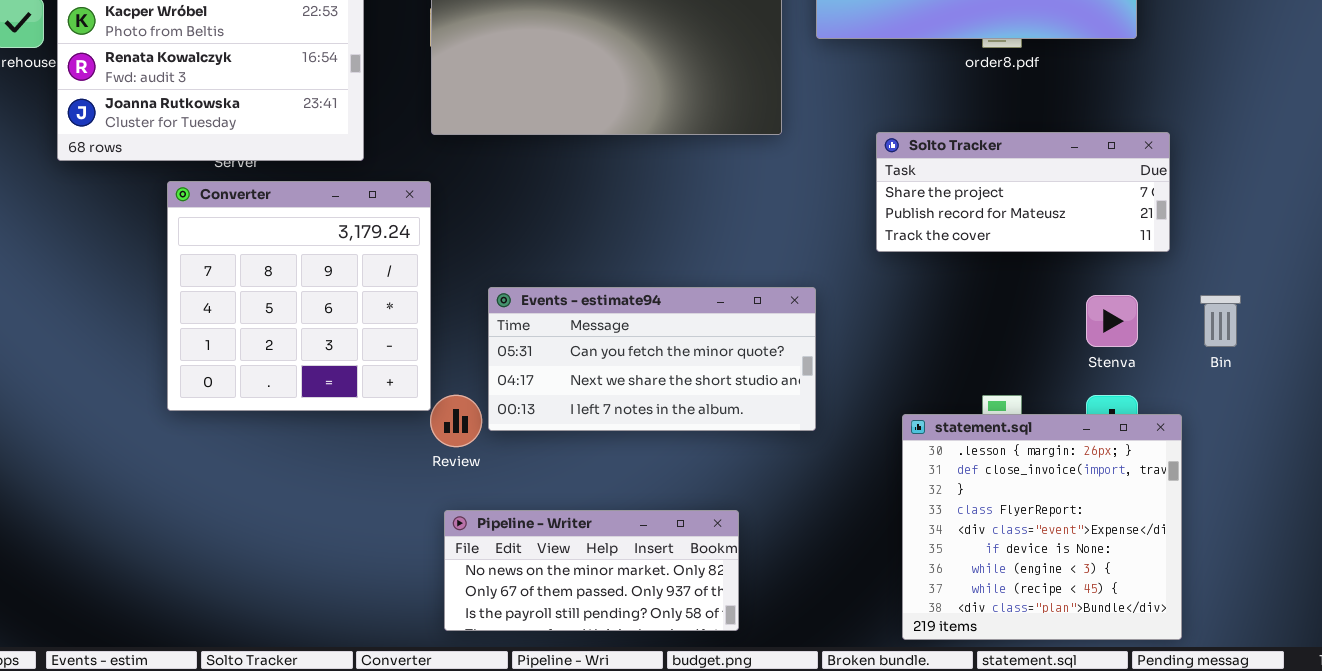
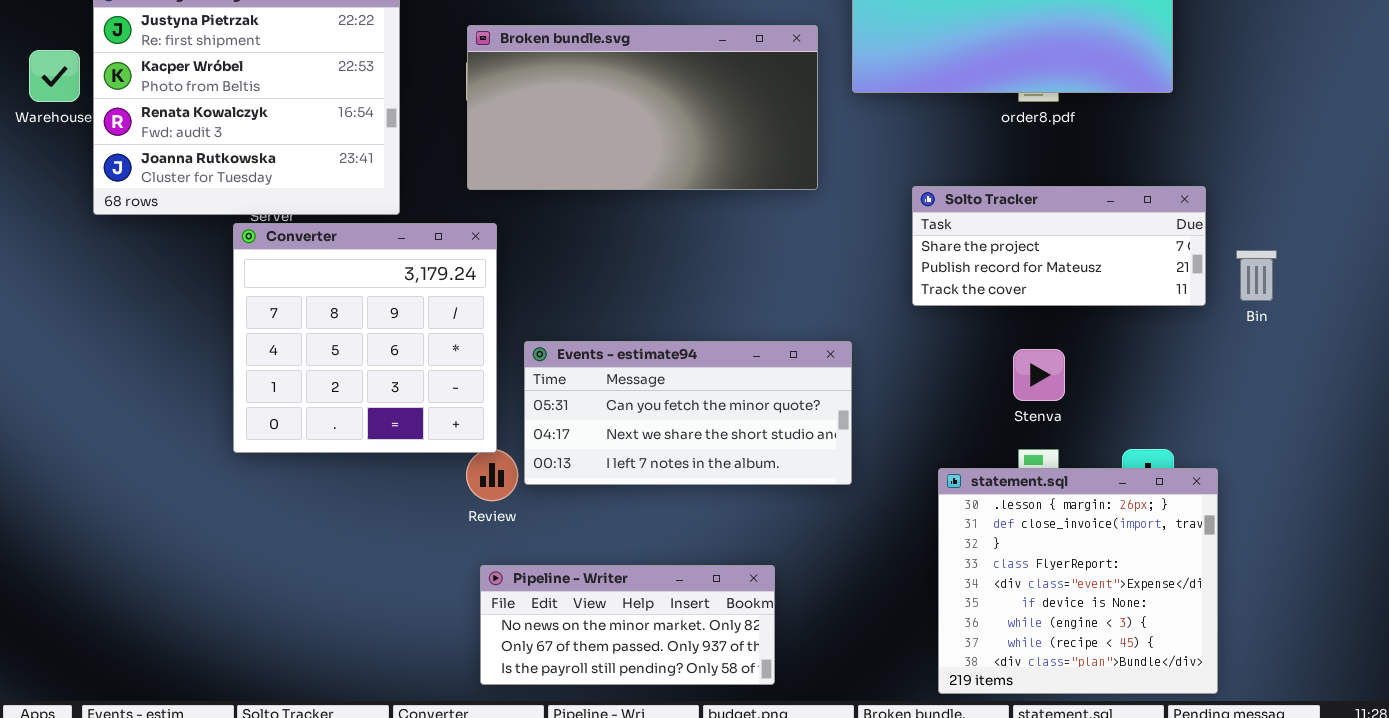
Converter: [167,181,431,411] -> [233,223,497,453], moved
Stenva: [1086,295,1138,347] -> [1013,349,1065,401], moved
Bin: [1200,295,1241,347] -> [1236,250,1277,301], moved

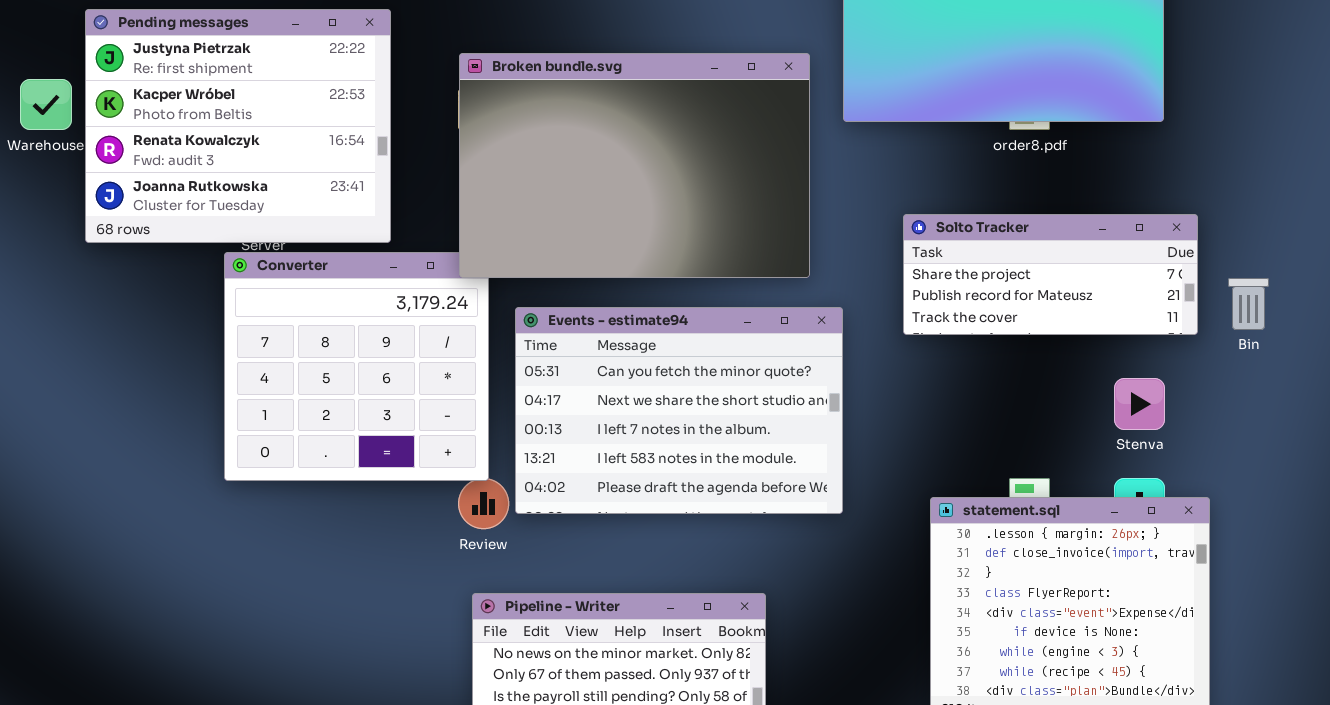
Broken bundle.svg: [467,25,818,190] -> [459,53,810,278], resized
Events - estimate94: [524,341,852,485] -> [515,307,843,514], resized
Stenva: [1013,349,1065,401] -> [1114,378,1165,430], moved

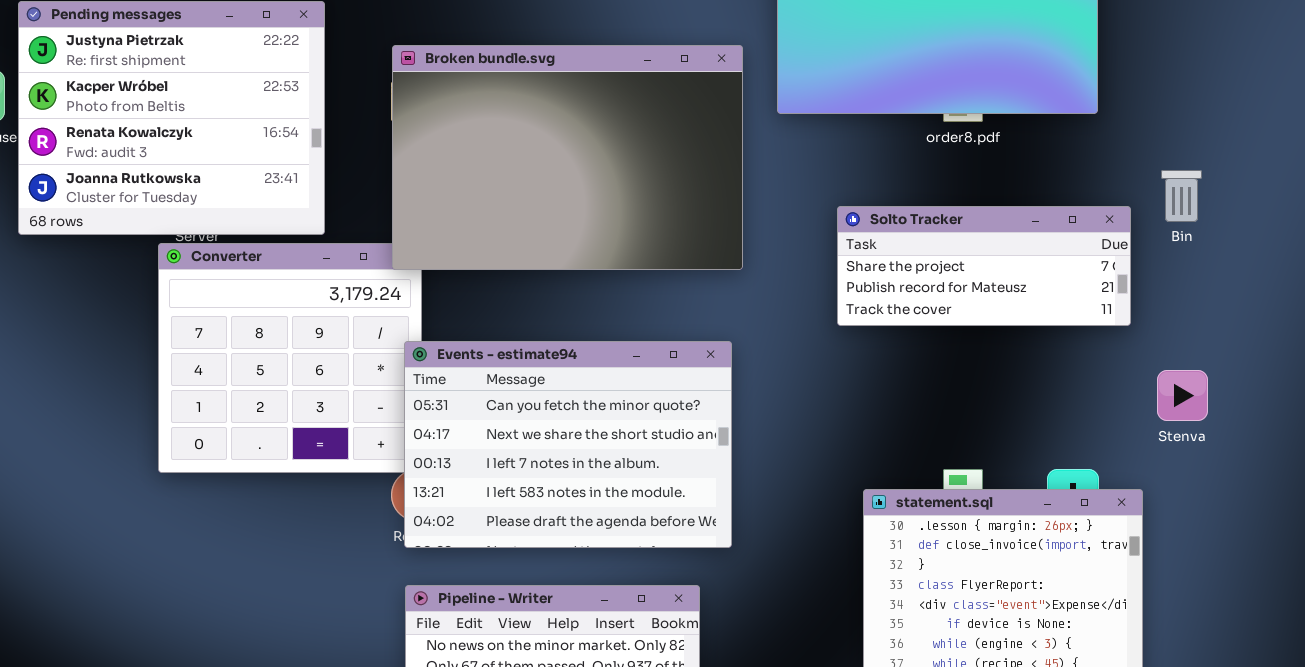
Bin: [1228,278,1269,330] -> [1161,170,1202,222], moved
Events - estimate94: [515,307,843,514] -> [404,341,732,548], moved
Stenva: [1114,378,1165,430] -> [1157,370,1208,421], moved

